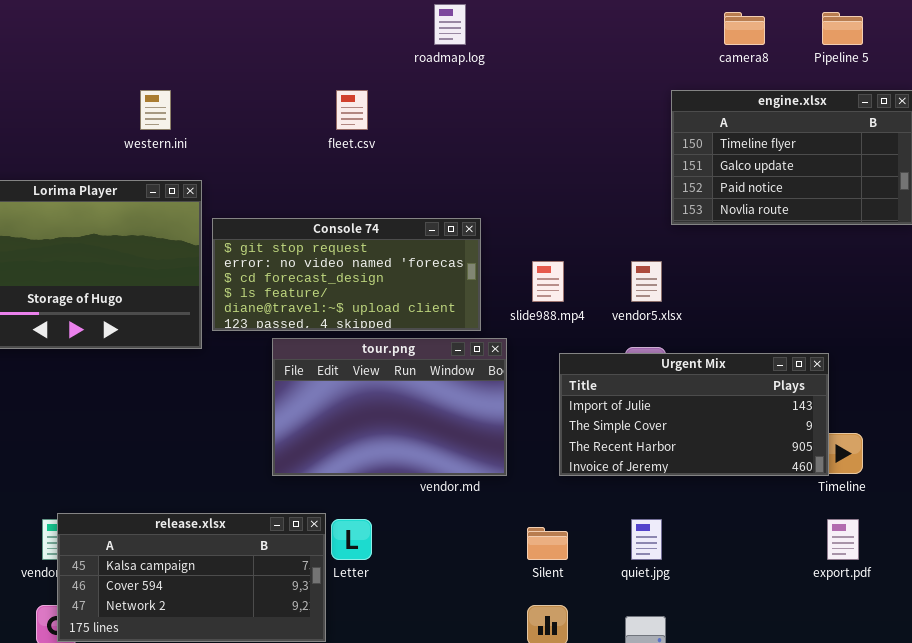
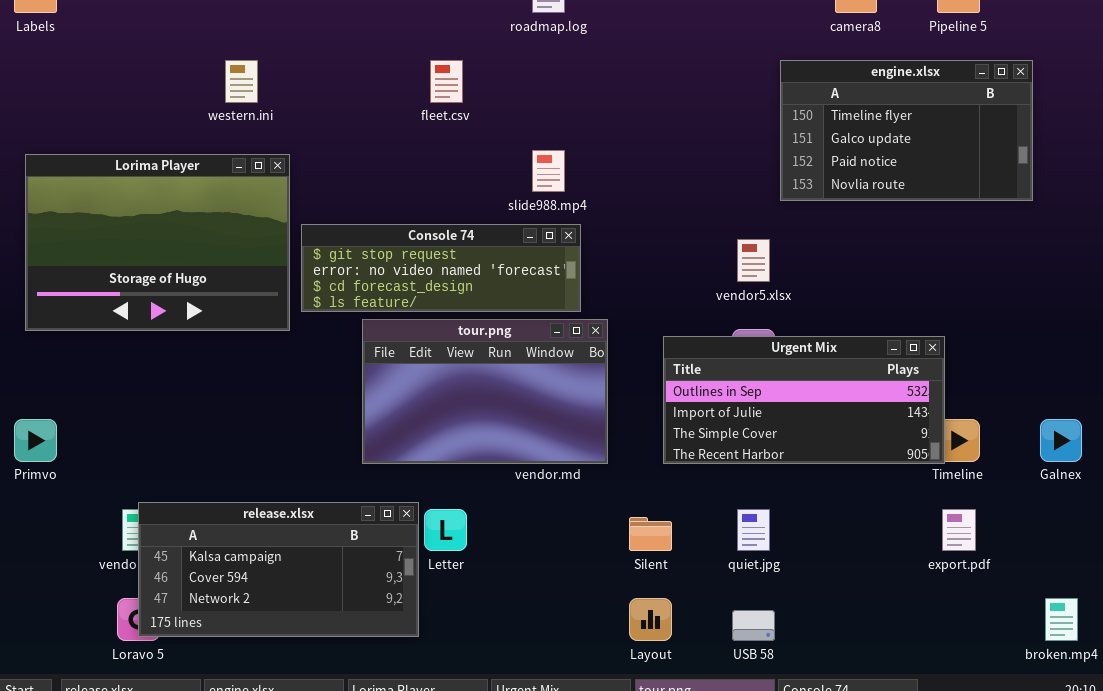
Console 74: [212,218,481,331] -> [301,224,581,312], resized
slide988.mp4: [532,261,564,302] -> [532,150,565,192], moved
Urgent Mix: [559,353,829,476] -> [663,336,945,464], scrolled up 1 row

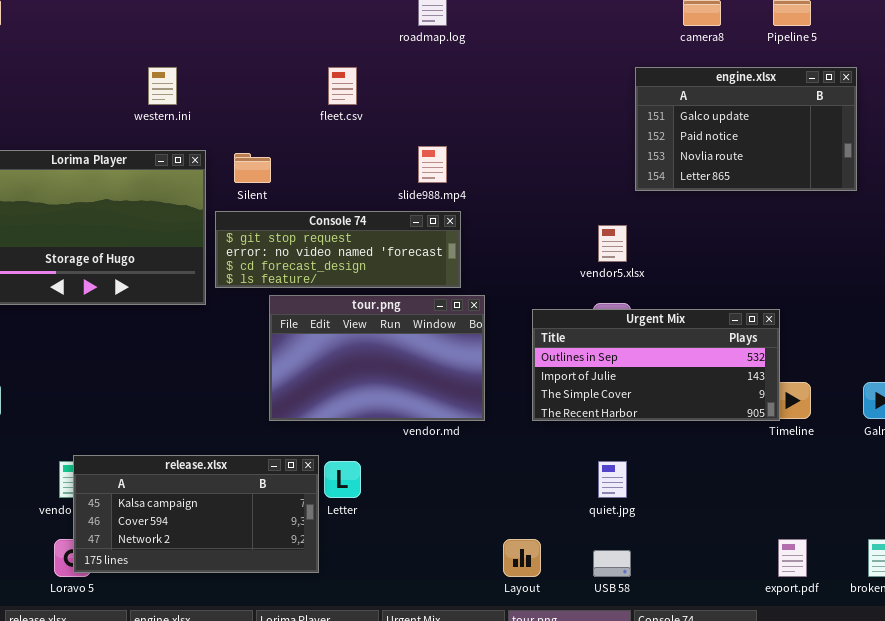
engine.xlsx: [780,60,1033,201] -> [635,67,857,191], scrolled down 1 row
export.pdf: [942,509,976,551] -> [778,539,807,577], moved
Silent: [629,517,672,551] -> [234,153,271,183], moved

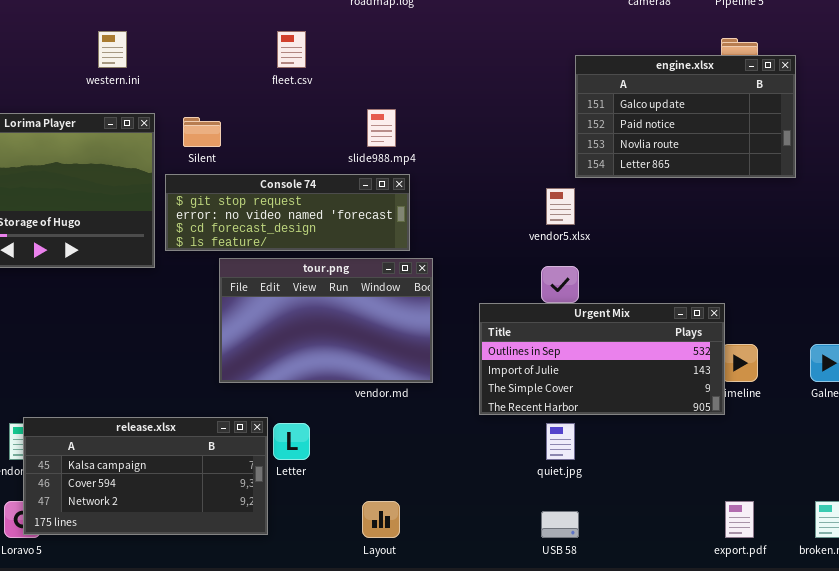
engine.xlsx: [635,67,857,191] -> [575,55,796,178], moved
Urgent Mix: [532,309,780,421] -> [479,303,725,415], moved
Layout: [503,539,541,577] -> [362,501,400,538], moved

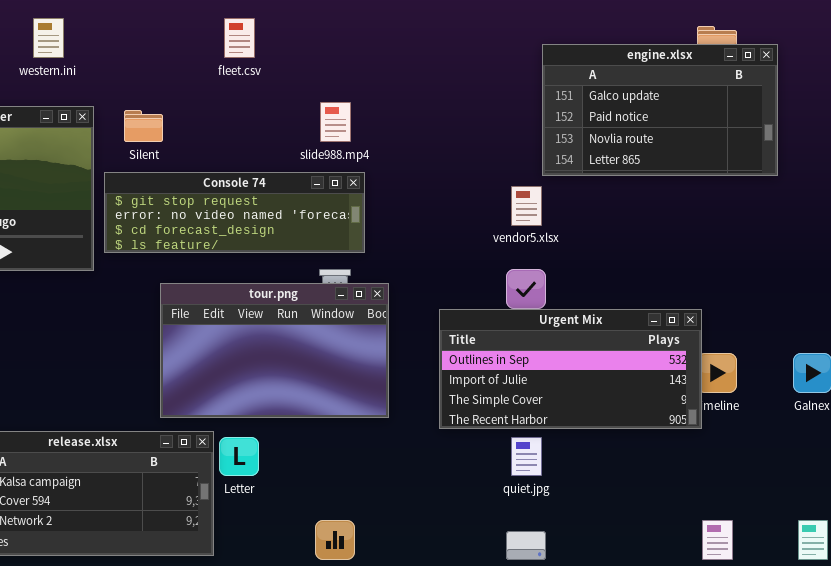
tour.png: [219,258,433,383] -> [160,283,389,418], moved

